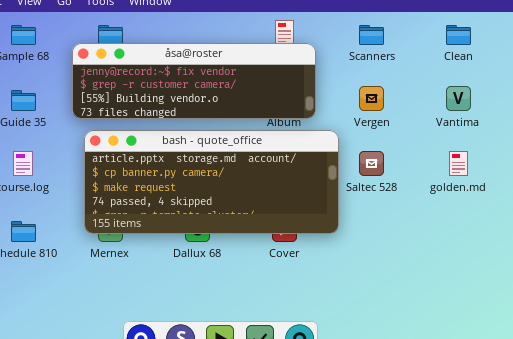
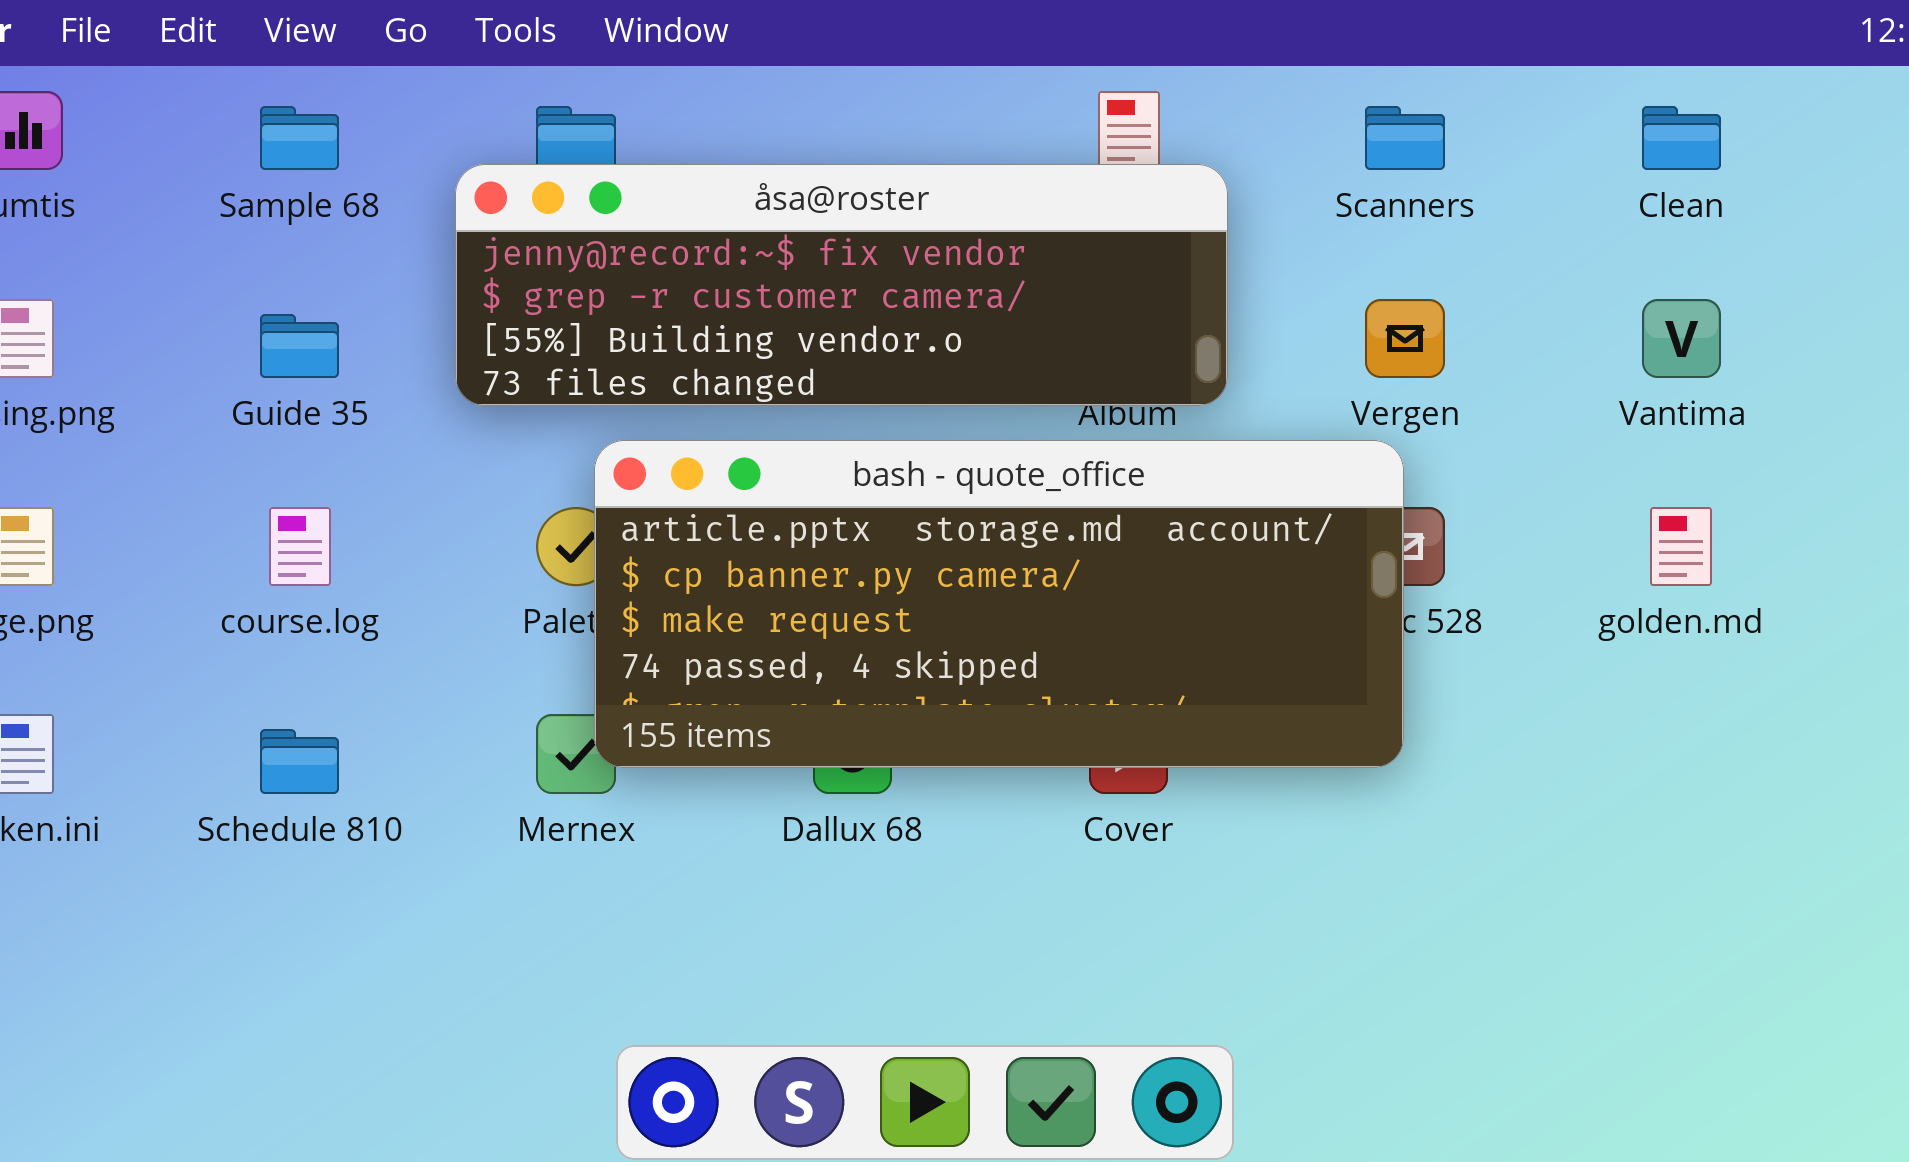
bash - quote_office: [84,130,339,234] -> [594,440,1404,768], moved

